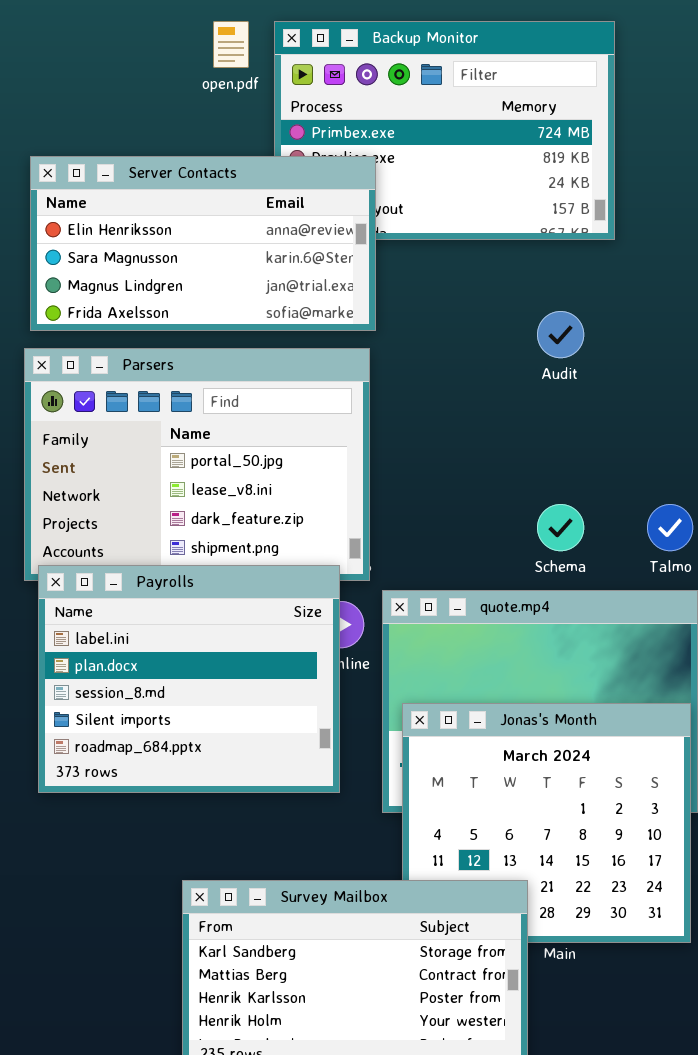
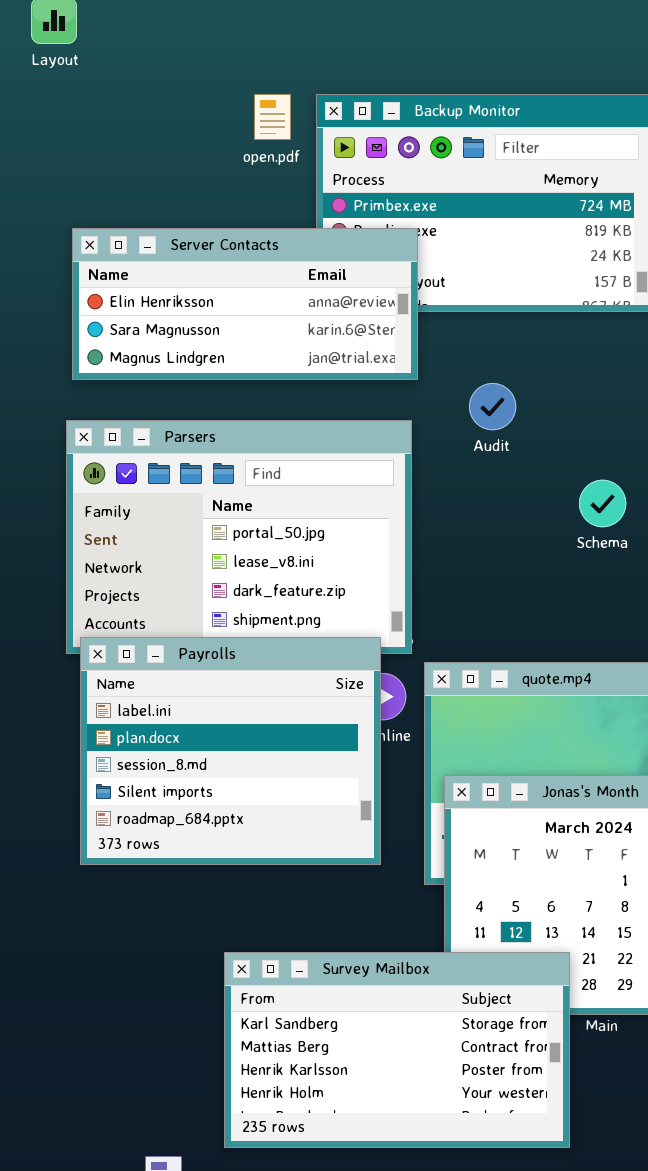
Server Contacts: [30,156,376,331] -> [72,228,418,380], resized
Audit: [537,311,584,358] -> [469,383,516,430], moved
Schema: [537,504,584,551] -> [579,480,626,527], moved

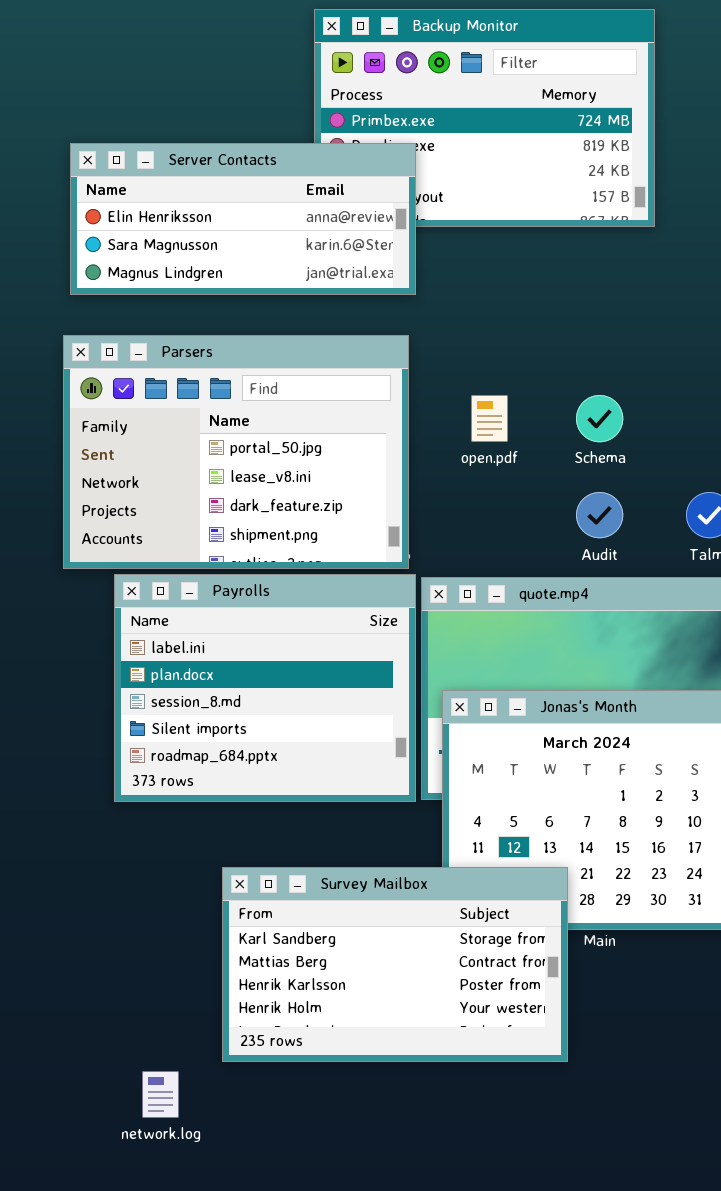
open.pdf: [254,94,291,140] -> [471,395,508,442], moved
Audit: [469,383,516,430] -> [576,492,623,538], moved
Payrolls: [80,637,381,865] -> [114,574,416,802], moved

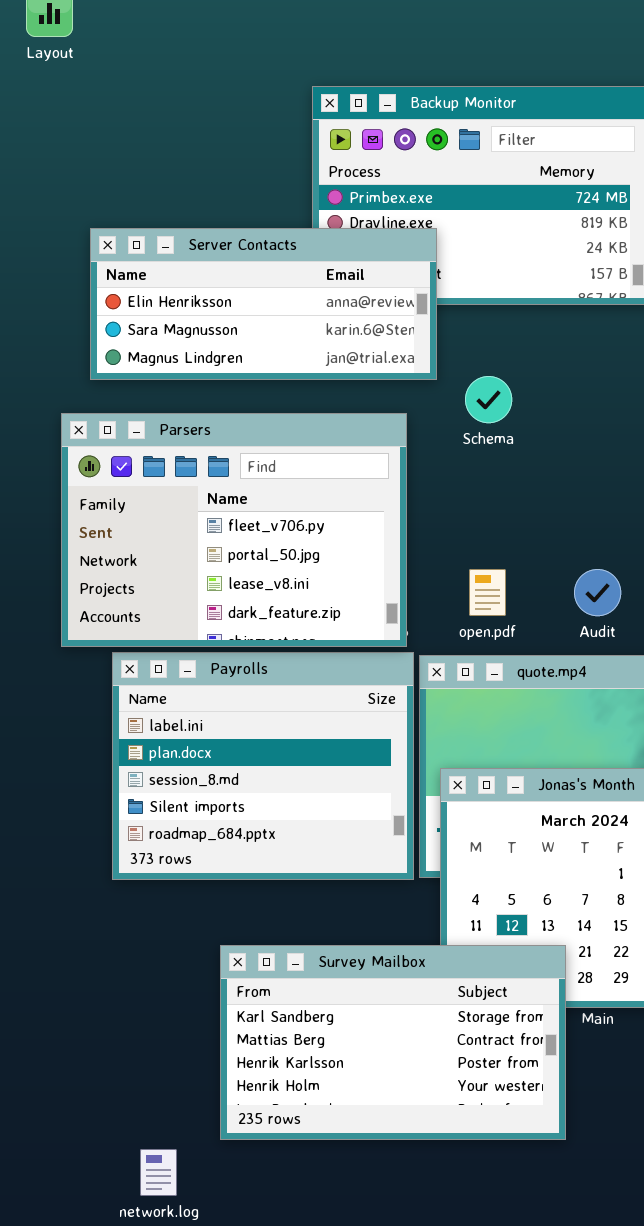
Server Contacts: [70,143,416,295] -> [90,228,437,380], moved
Parsers: [63,335,409,569] -> [61,413,407,647], scrolled up 1 row
open.pdf: [471,395,508,442] -> [469,569,506,616], moved
Schema: [576,395,623,442] -> [465,376,512,423], moved

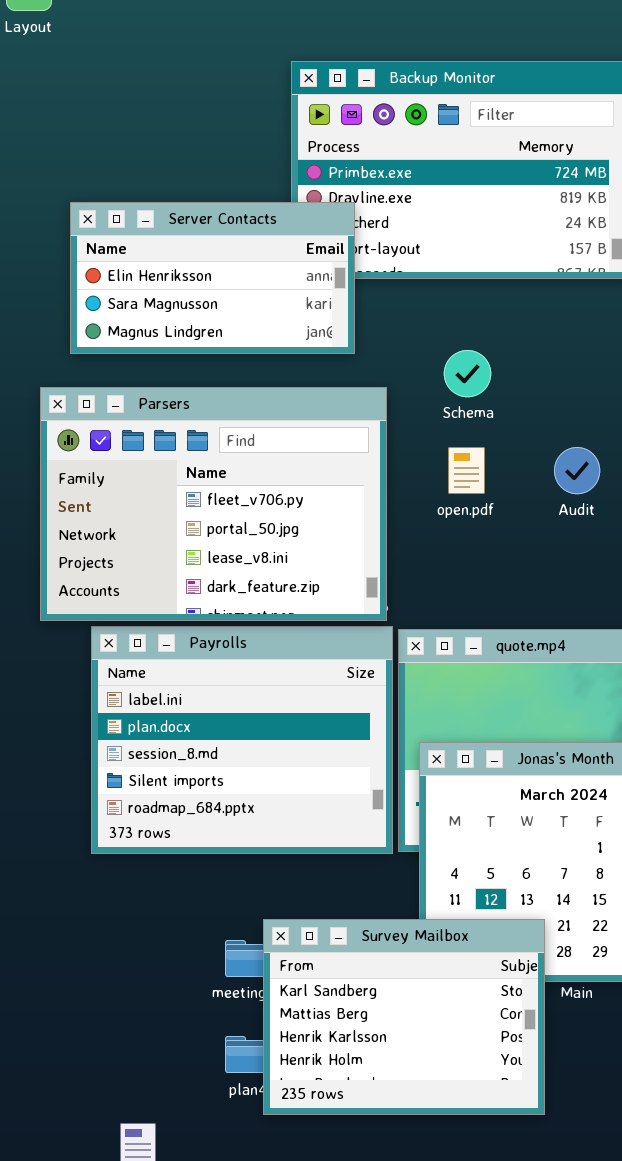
Server Contacts: [90,228,437,380] -> [70,202,355,354], resized
open.pdf: [469,569,506,616] -> [448,447,485,494], moved
Audit: [574,569,621,616] -> [554,447,600,494], moved
Survey Mailbox: [220,945,566,1140] -> [263,919,545,1115], resized

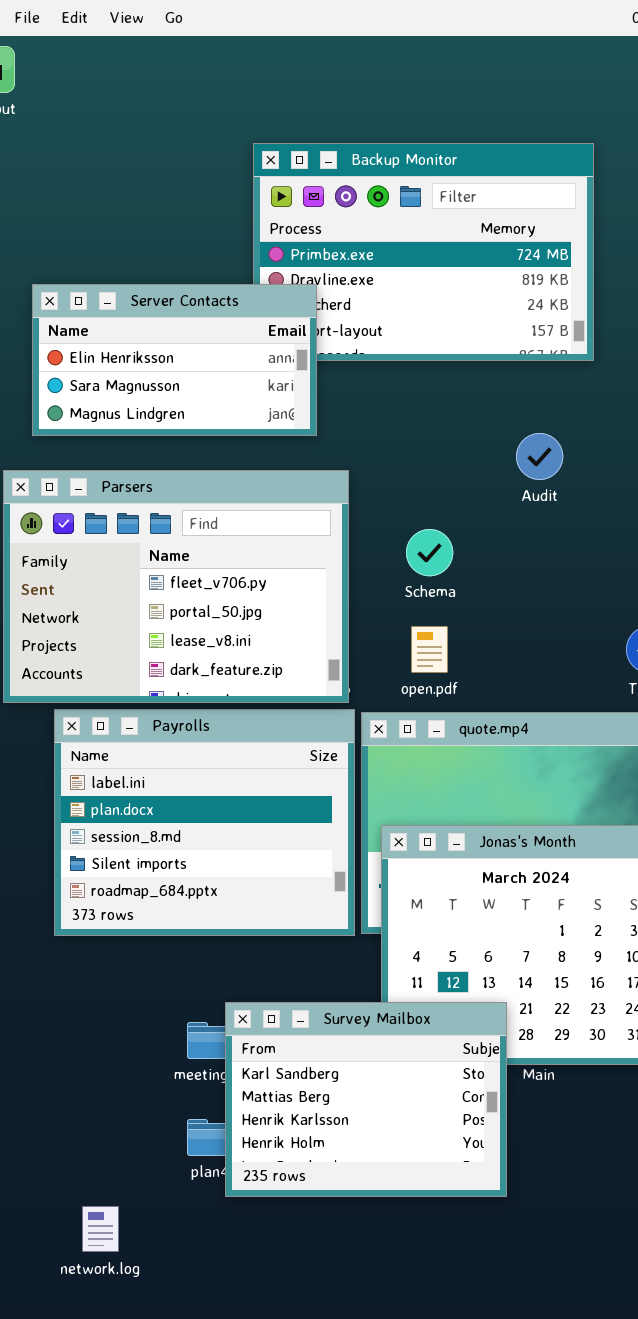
Schema: [444,350,491,397] -> [406,529,453,576], moved
open.pdf: [448,447,485,494] -> [411,626,448,673], moved
Audit: [554,447,600,494] -> [516,433,563,480], moved

